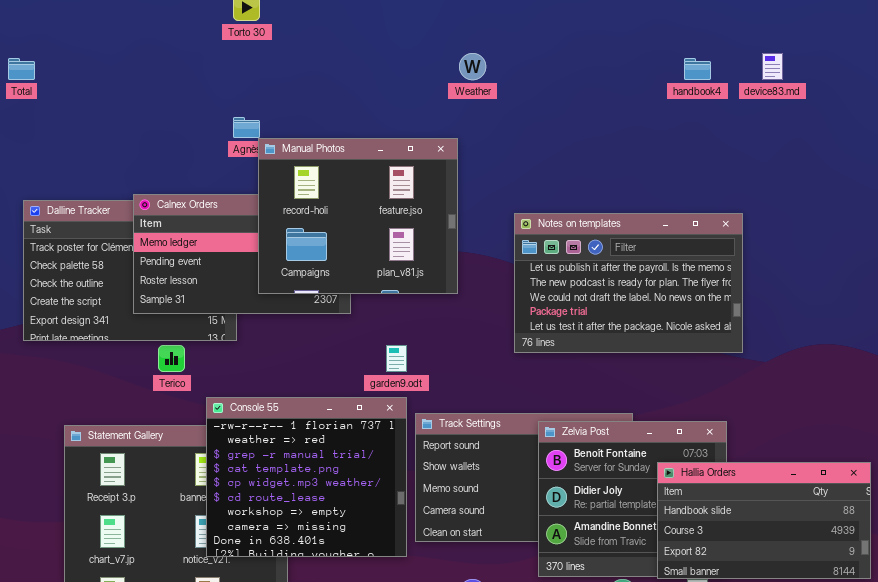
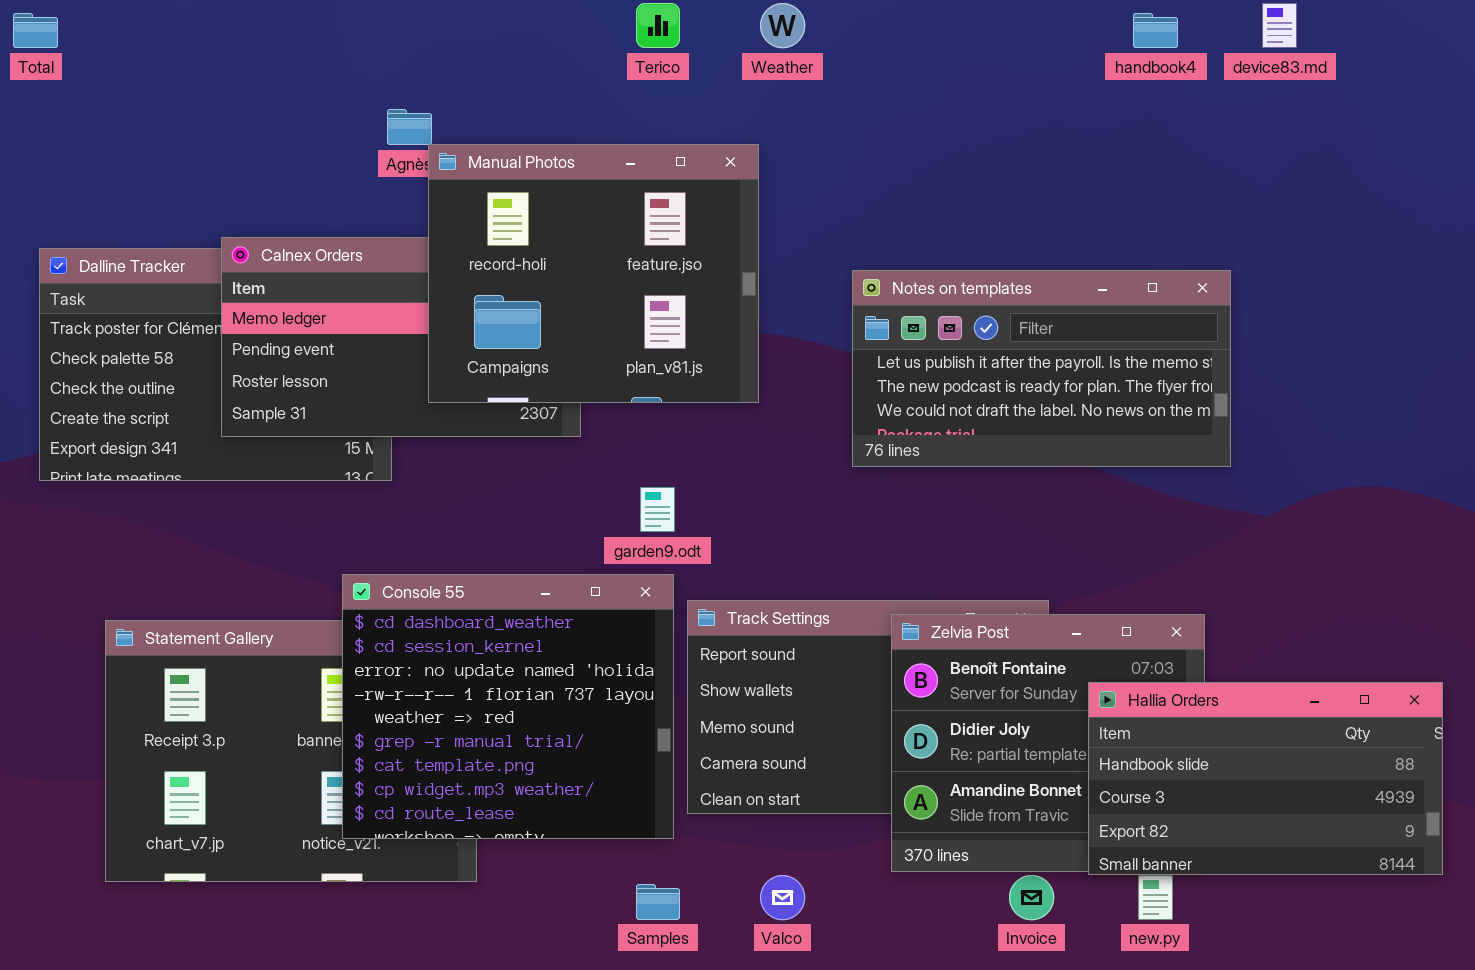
Notes on templates: [514,213,743,353] -> [852,270,1231,467], resized
Terico: [158,345,185,372] -> [636,3,680,48], moved
Console 55: [206,397,407,557] -> [342,574,674,839], scrolled up 3 rows

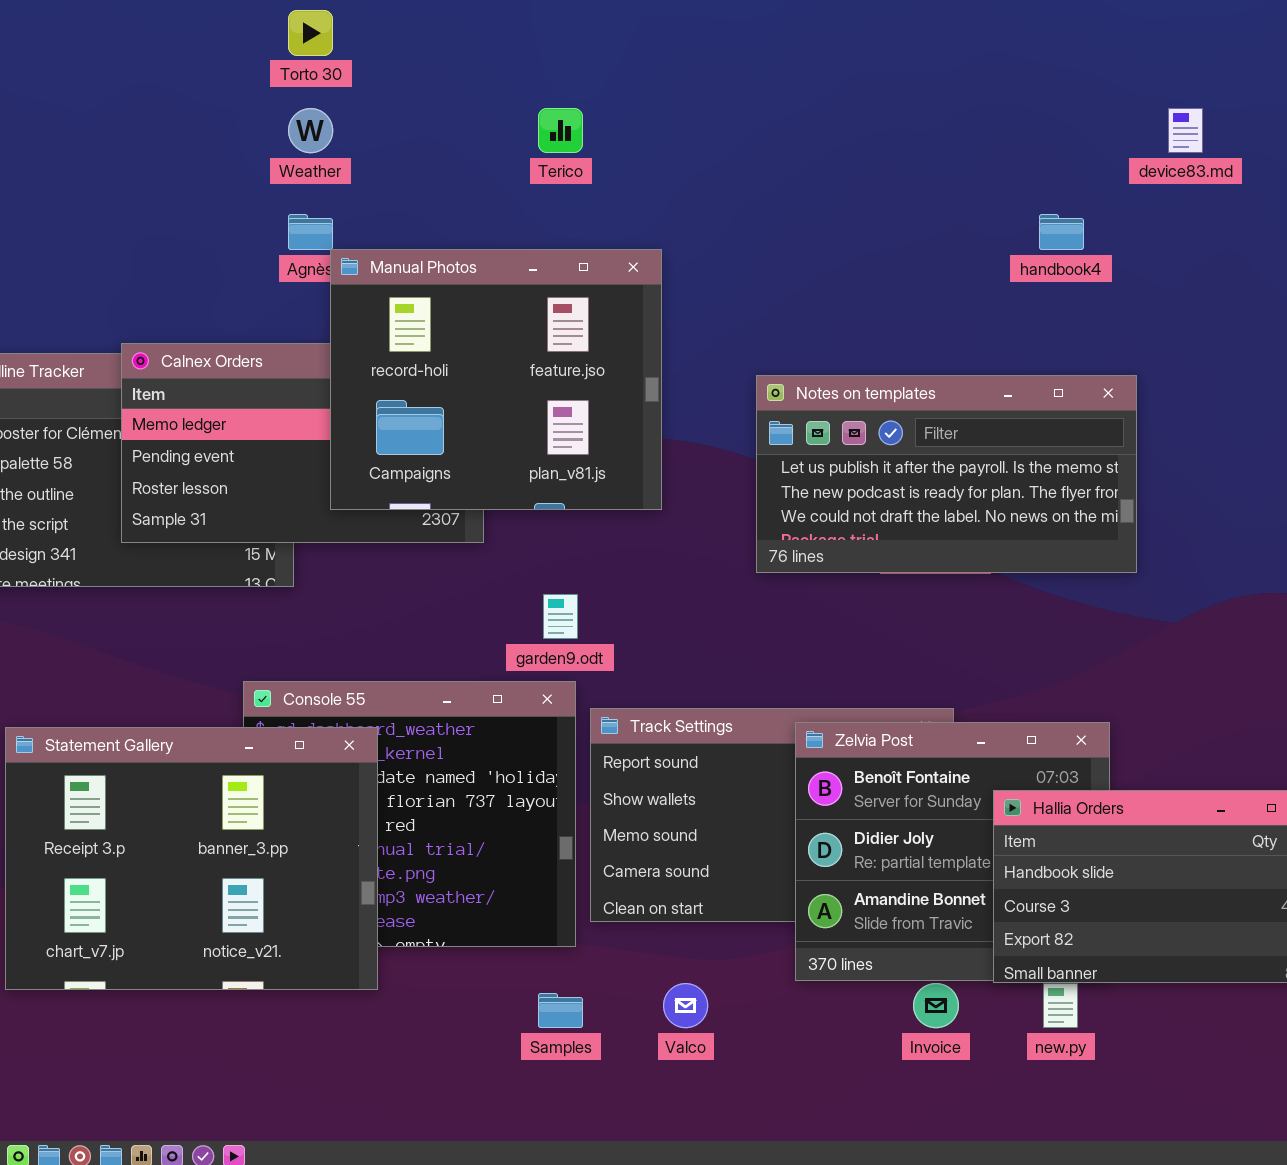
Weather: [760,3,805,48] -> [288,108,333,153], moved
handbook4: [1133,13,1178,48] -> [1039,214,1084,250], moved
Statement Gallery: [105,620,477,882] -> [5,727,378,990], raised

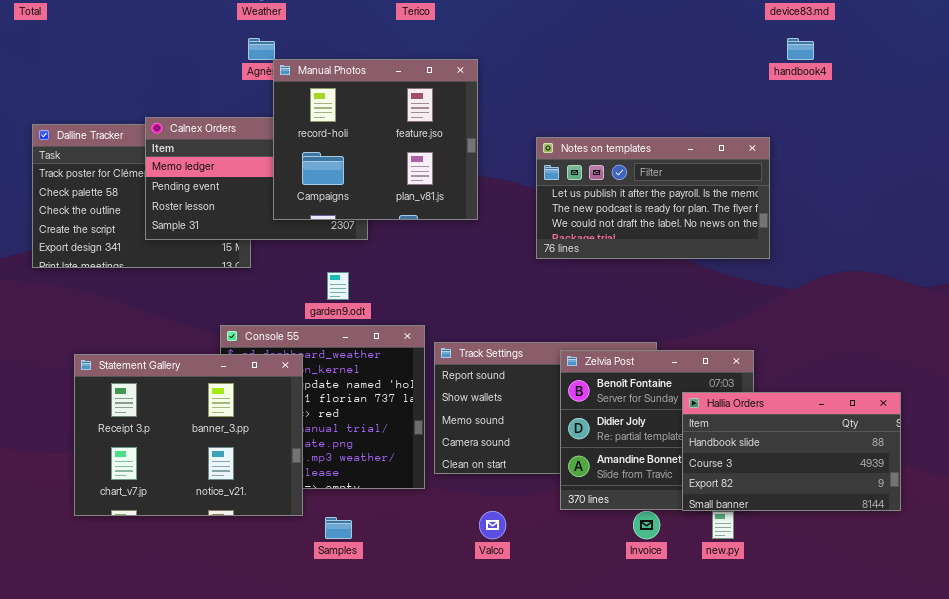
handbook4: [1039,214,1084,250] -> [787,38,814,60], moved
garden9.odt: [543,594,578,639] -> [327,272,349,300], moved
Samples: [538,993,583,1028] -> [325,517,352,539], moved

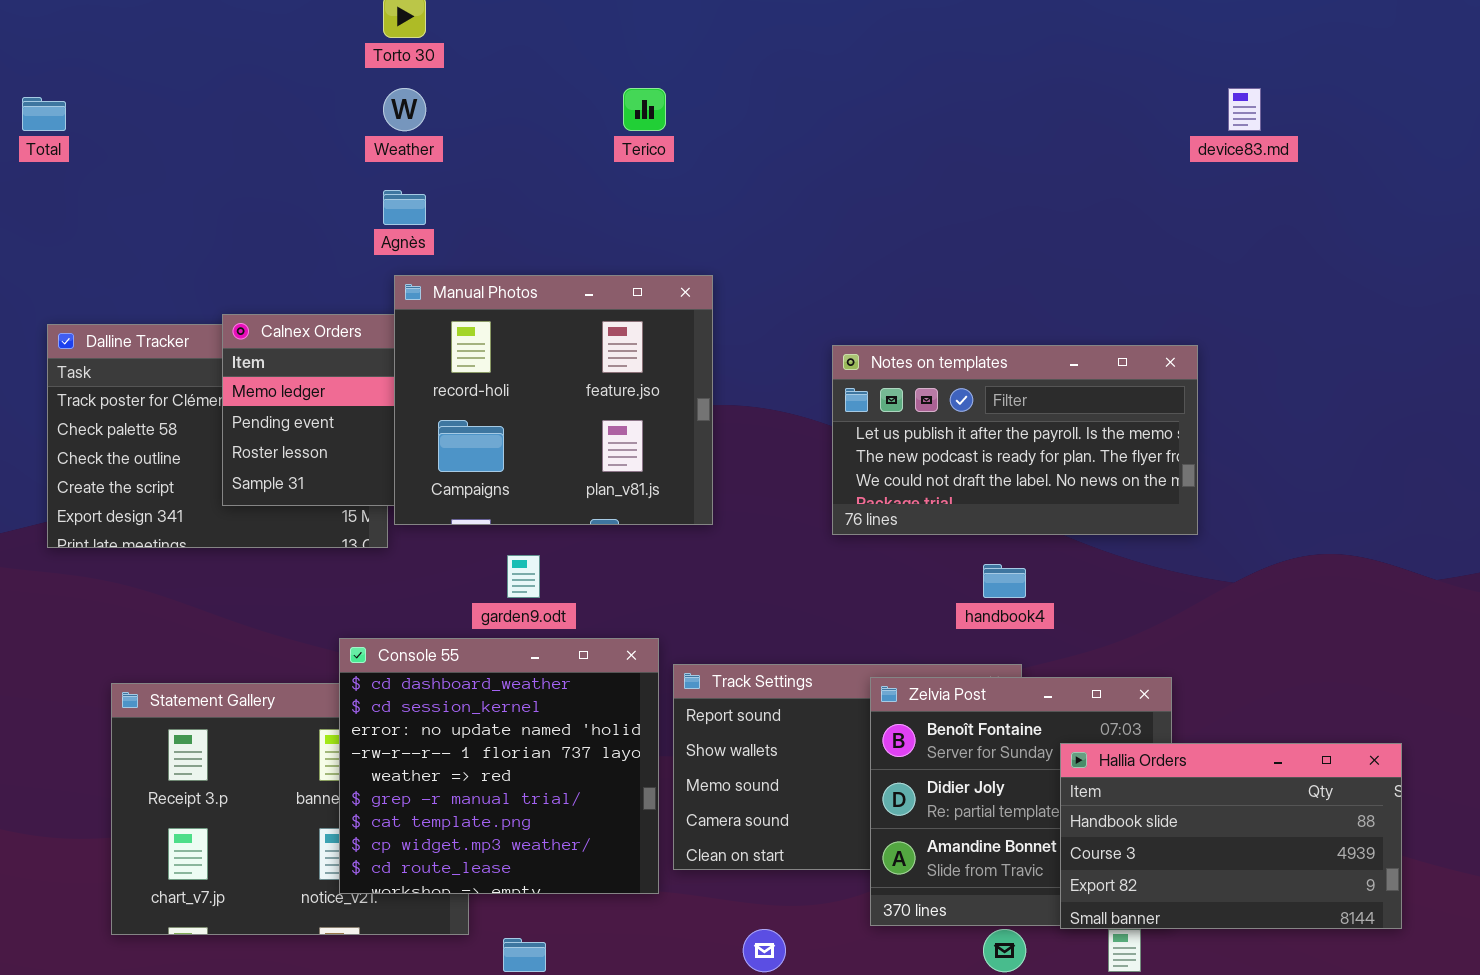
handbook4: [787,38,814,60] -> [983,564,1026,598], moved
Manual Photos: [273,59,478,220] -> [394,275,713,525], moved
Console 55: [220,325,425,489] -> [339,638,659,894], raised

